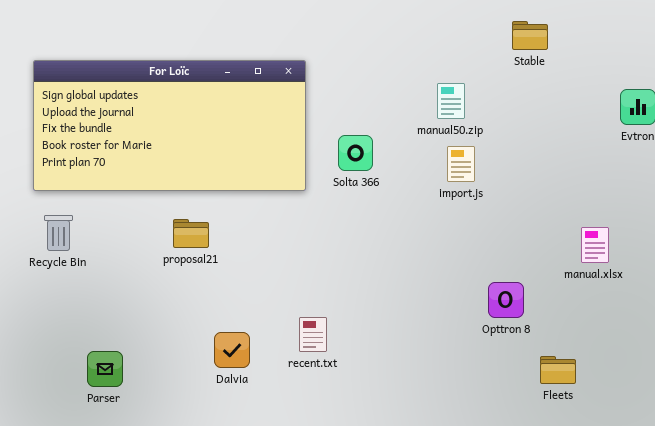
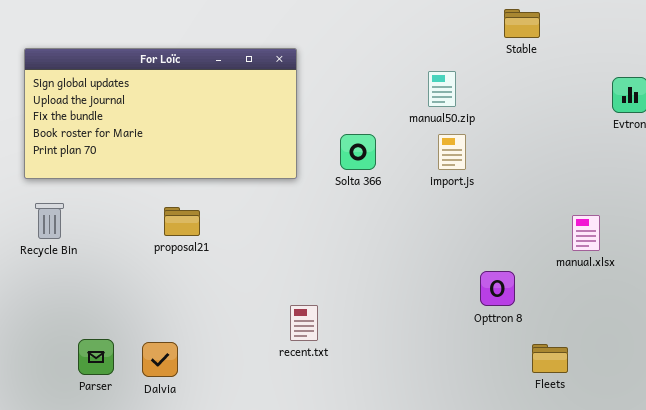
Solta 366: [338,135,373,171] -> [340,134,376,170], moved
Dalvia: [214,332,250,368] -> [142,342,178,377], moved

